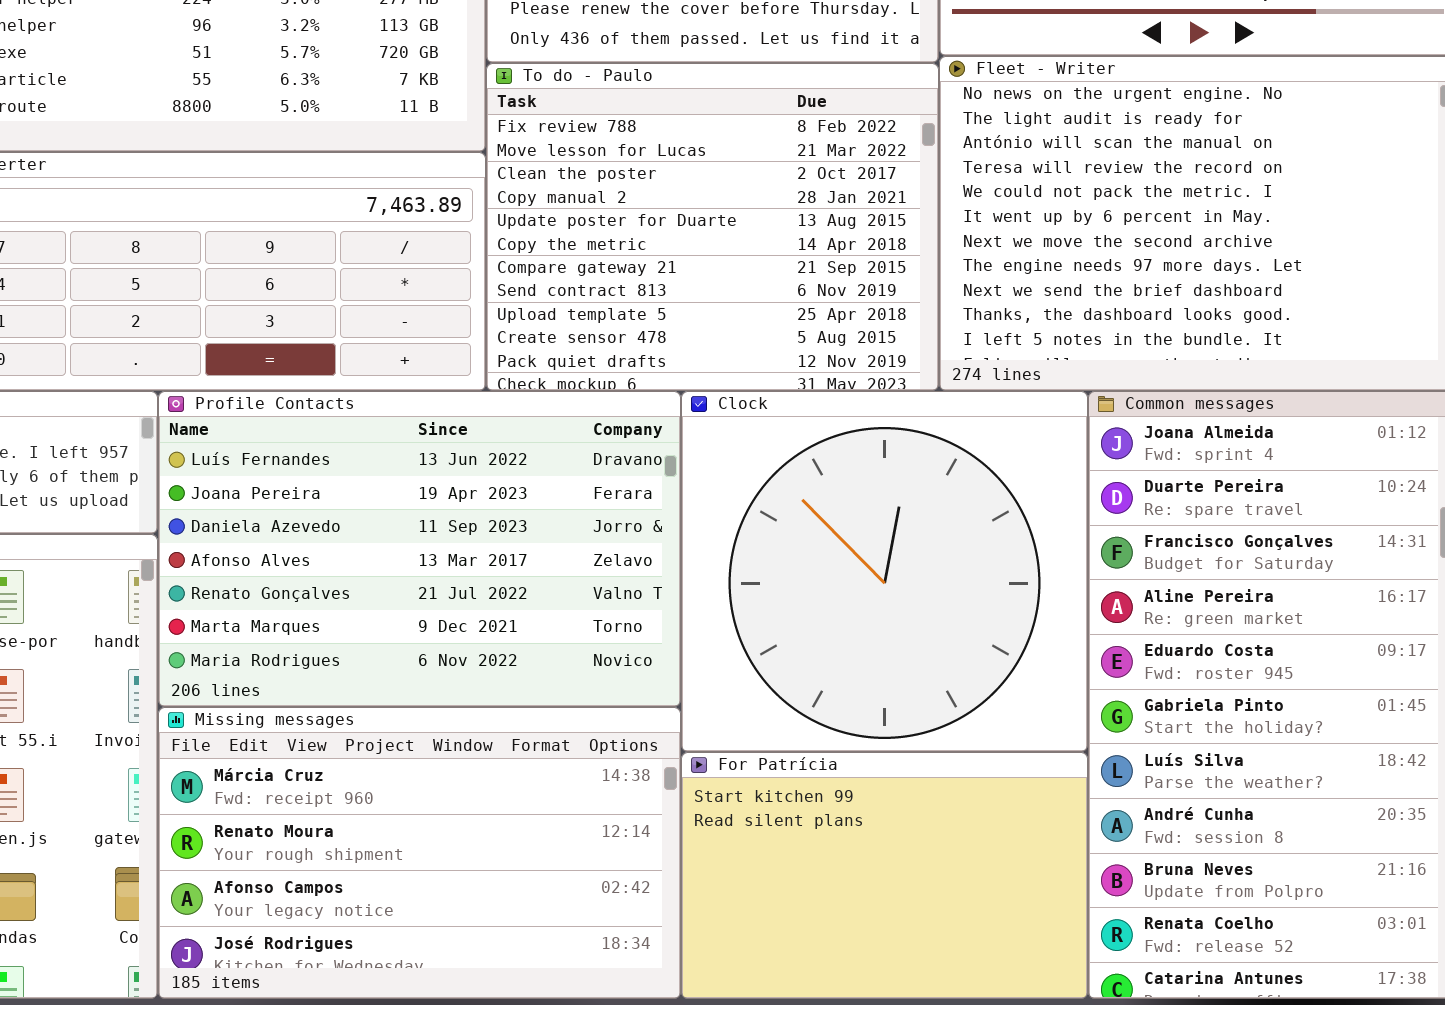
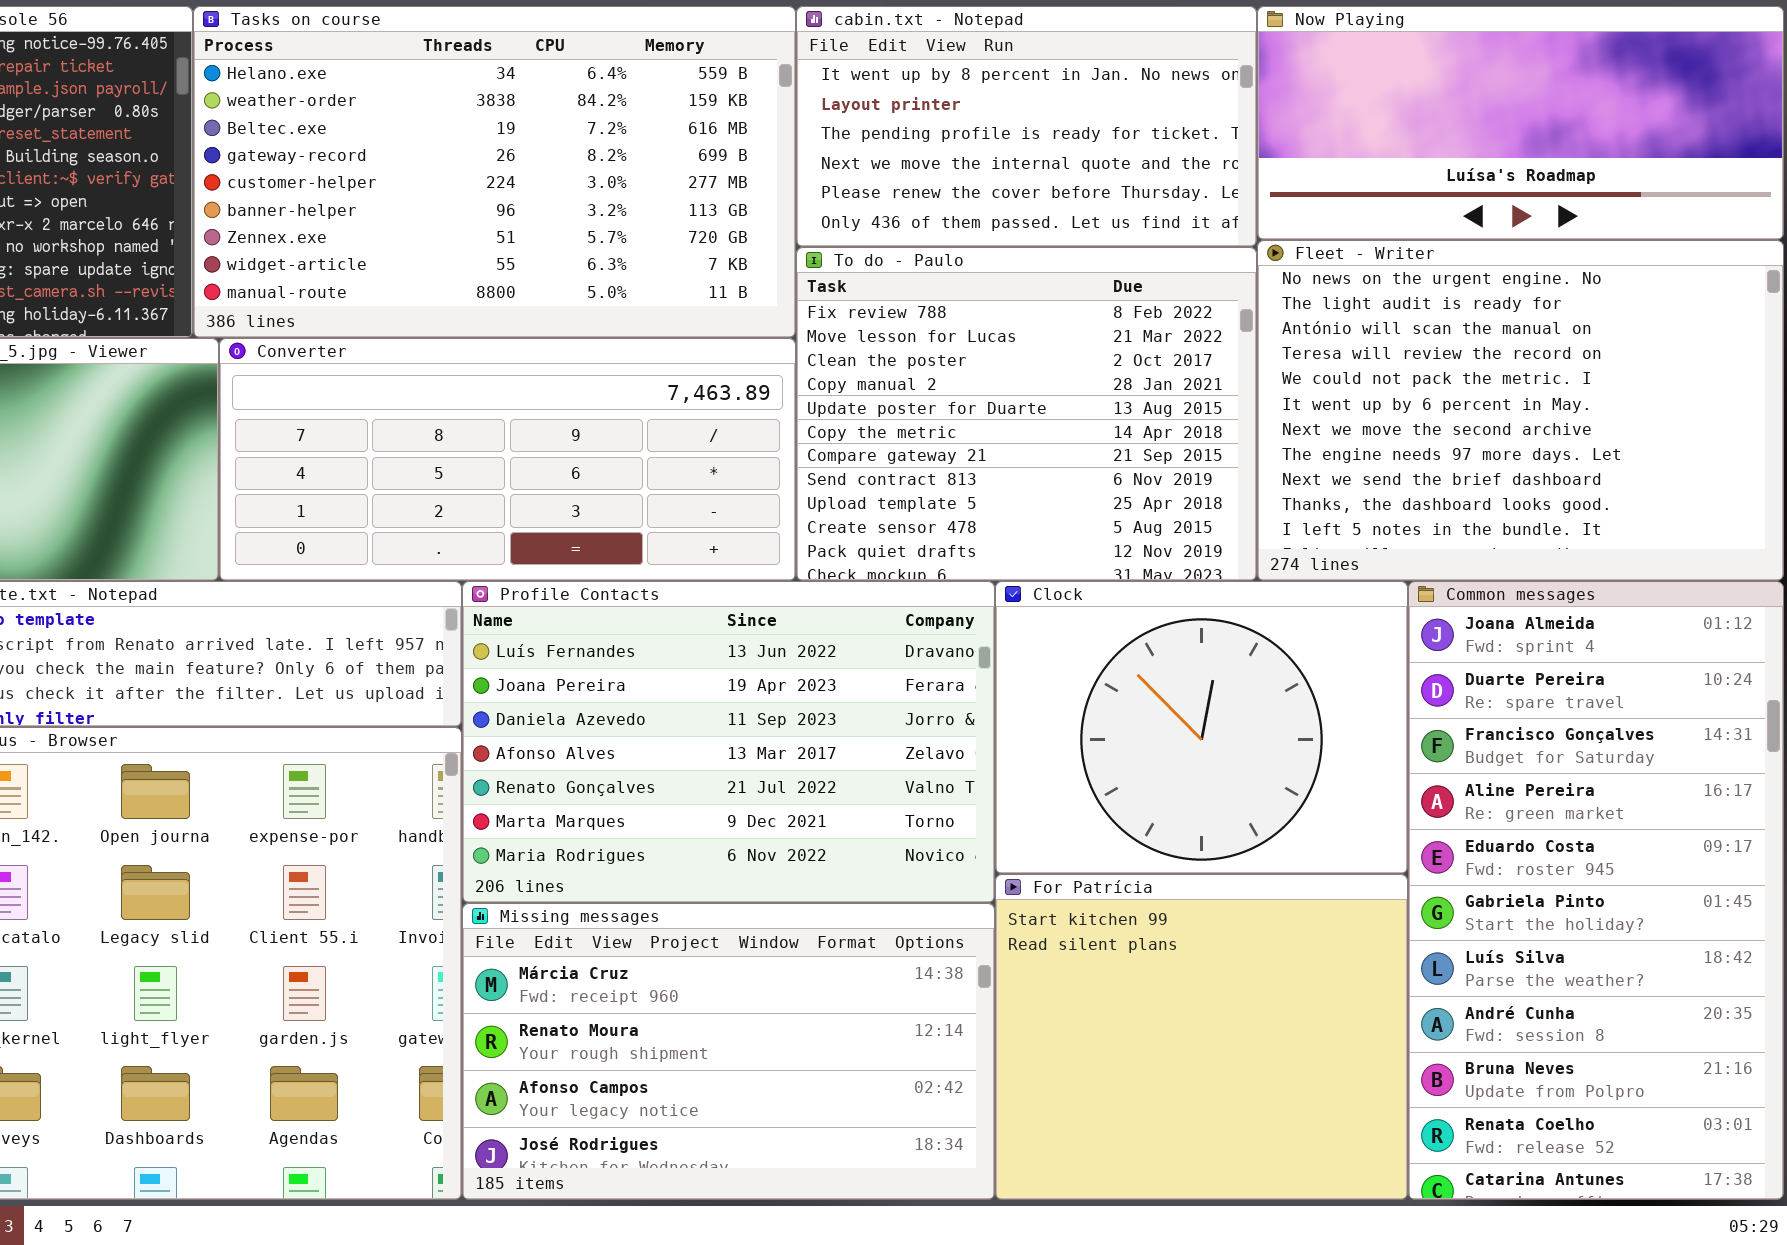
Clock: [681,391,1088,752] -> [995,581,1408,874], resized
For Patrícia: [681,752,1088,999] -> [995,874,1408,1200], resized

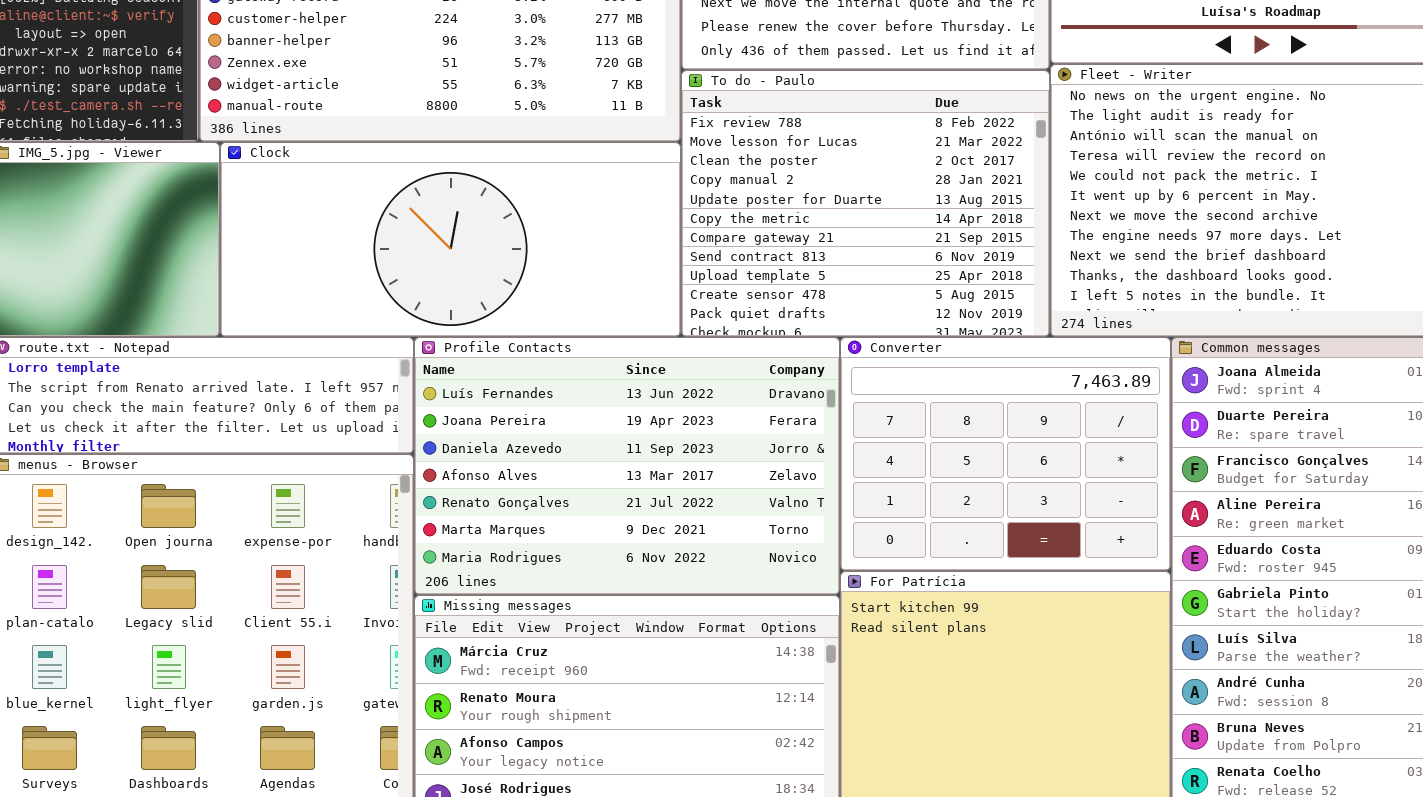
Converter: [219,338,796,581] -> [840,337,1171,571], moved, resized
Clock: [995,581,1408,874] -> [220,142,681,337], moved, resized

